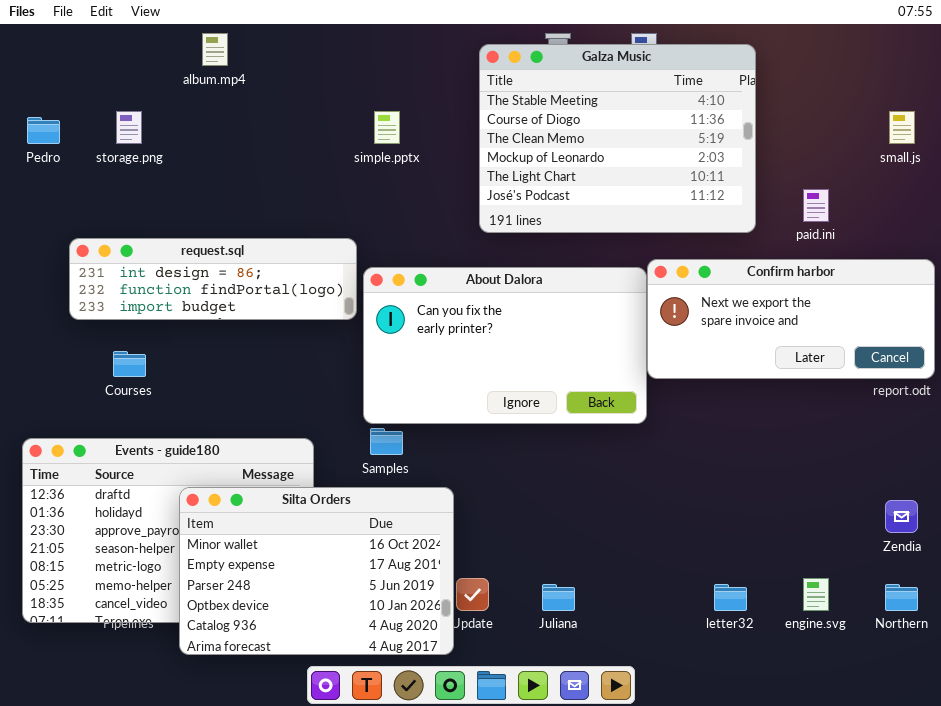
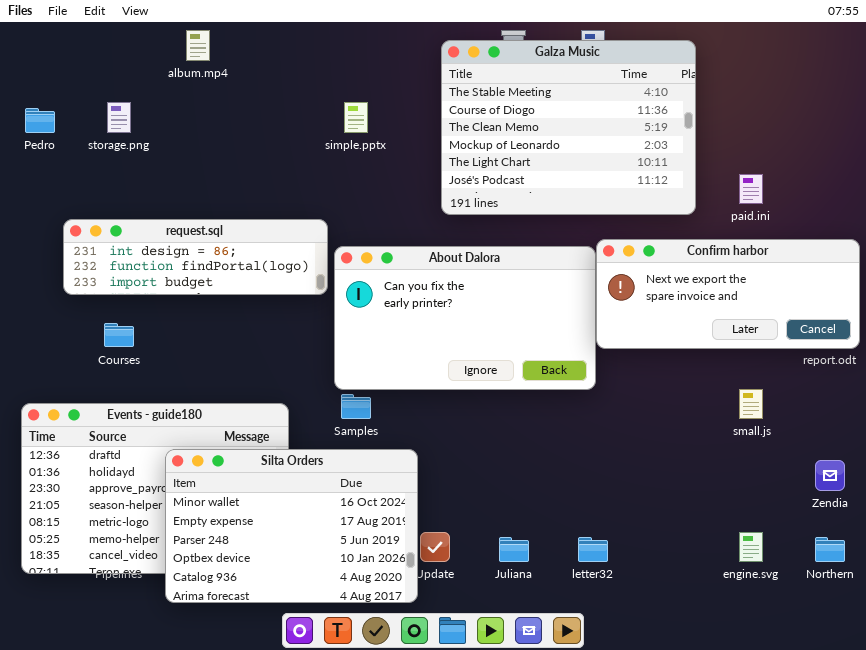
small.js: [889,111,915,144] -> [739,389,763,419], moved
letter32: [714,584,747,611] -> [578,537,608,562], moved

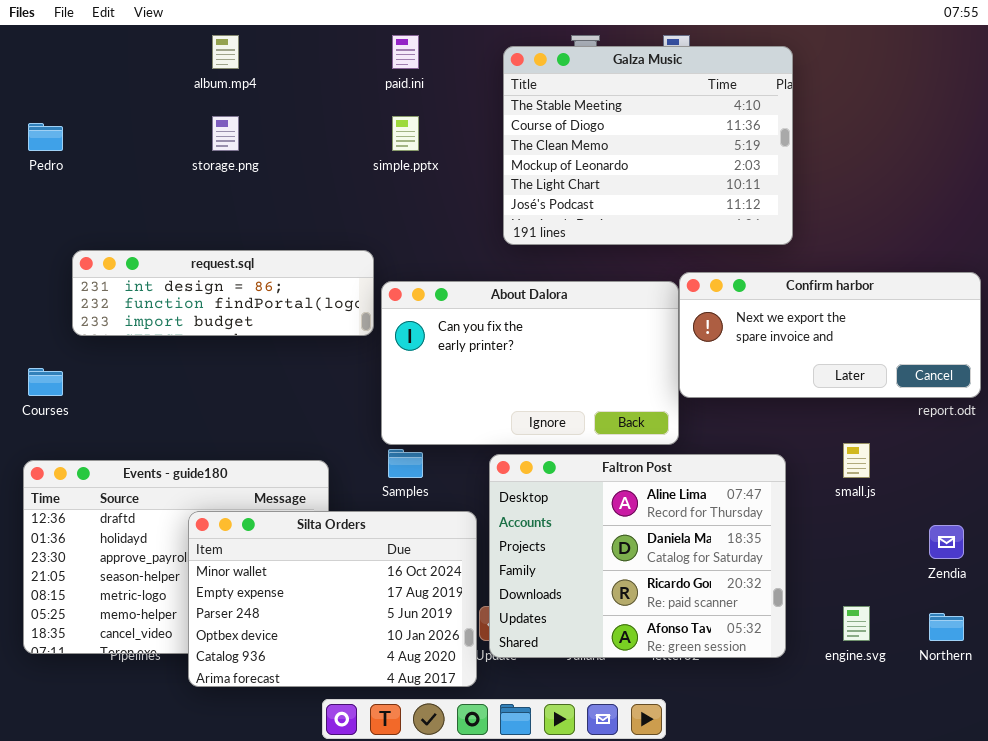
storage.png: [107,102,131,133] -> [212,116,239,151], moved
paid.ini: [739,174,763,204] -> [392,35,419,69], moved
Courses: [104,323,134,347] -> [28,368,63,396], moved
Faltron Post: none -> [489,454,786,658], opened

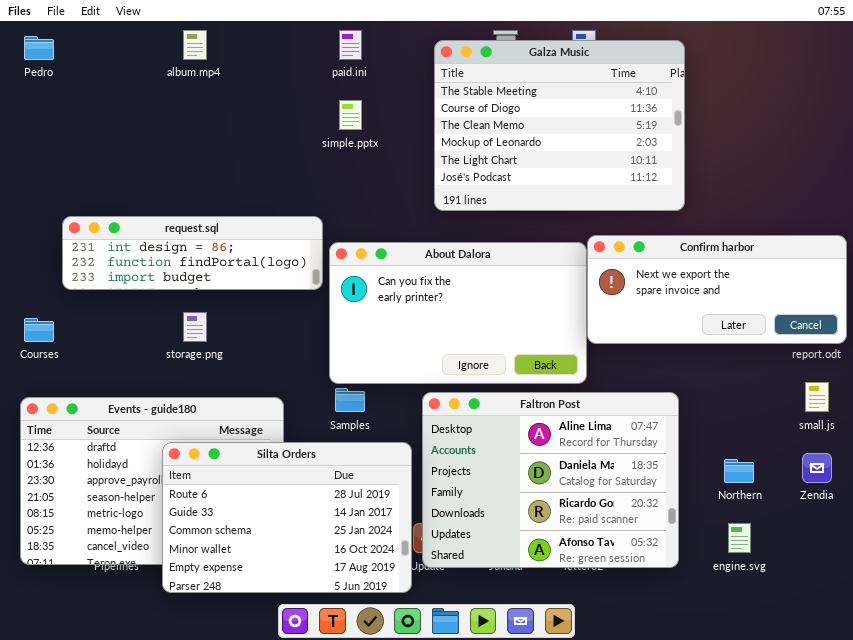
storage.png: [212,116,239,151] -> [183,312,207,342], moved
Pedro: [28,123,63,151] -> [24,36,54,60], moved
small.js: [843,443,870,478] -> [805,382,829,412], moved
Silta Orders: [188,511,477,687] -> [162,442,412,593], scrolled up 3 rows
Northern: [929,613,964,641] -> [724,459,754,483], moved

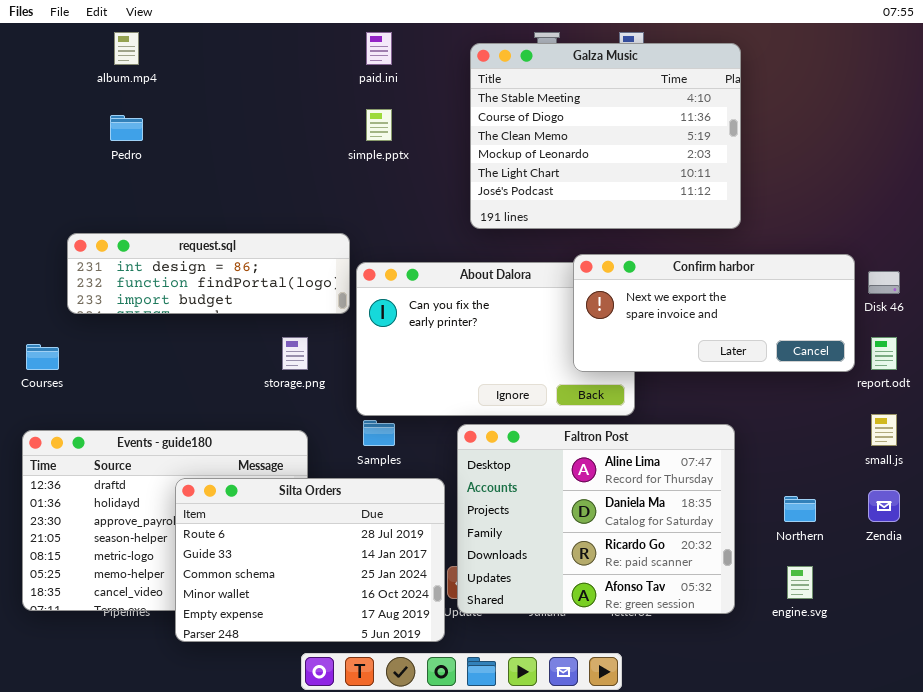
album.mp4: [183,30,207,60] -> [114,32,139,65], moved
Pedro: [24,36,54,60] -> [110,115,143,141], moved
Confirm harbor: [587,235,847,344] -> [573,254,855,372], moved
storage.png: [183,312,207,342] -> [282,337,308,370], moved

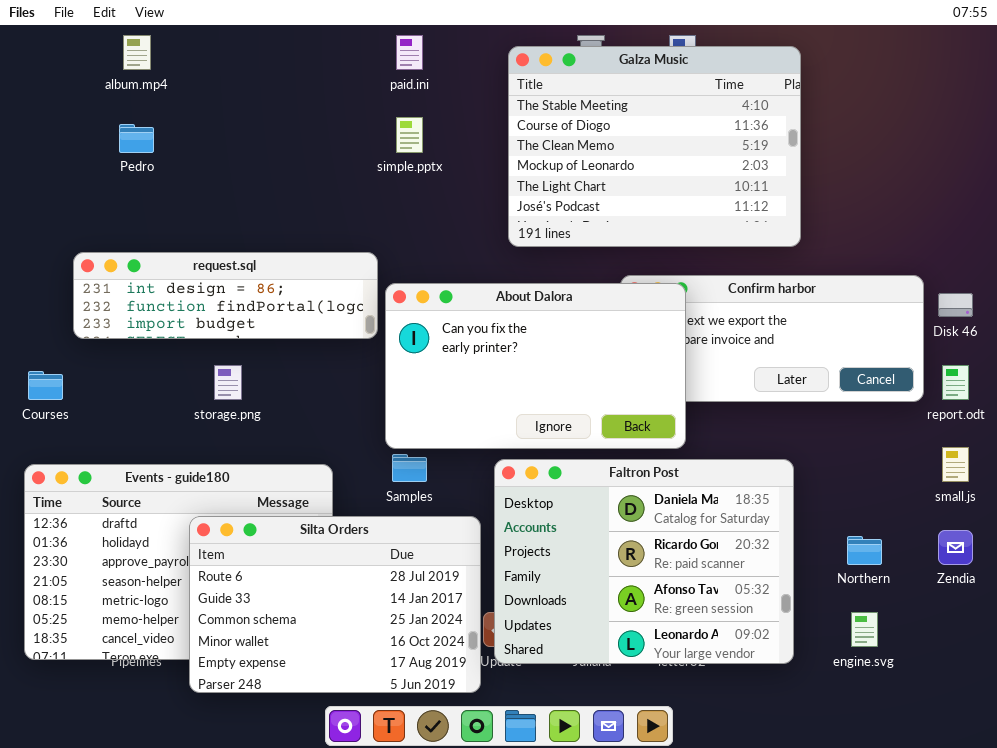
About Dalora: [356,262,635,416] -> [385,283,686,449], raised
storage.png: [282,337,308,370] -> [214,365,242,400], moved
Faltron Post: [457,424,735,614] -> [494,459,794,664], scrolled down 1 row

